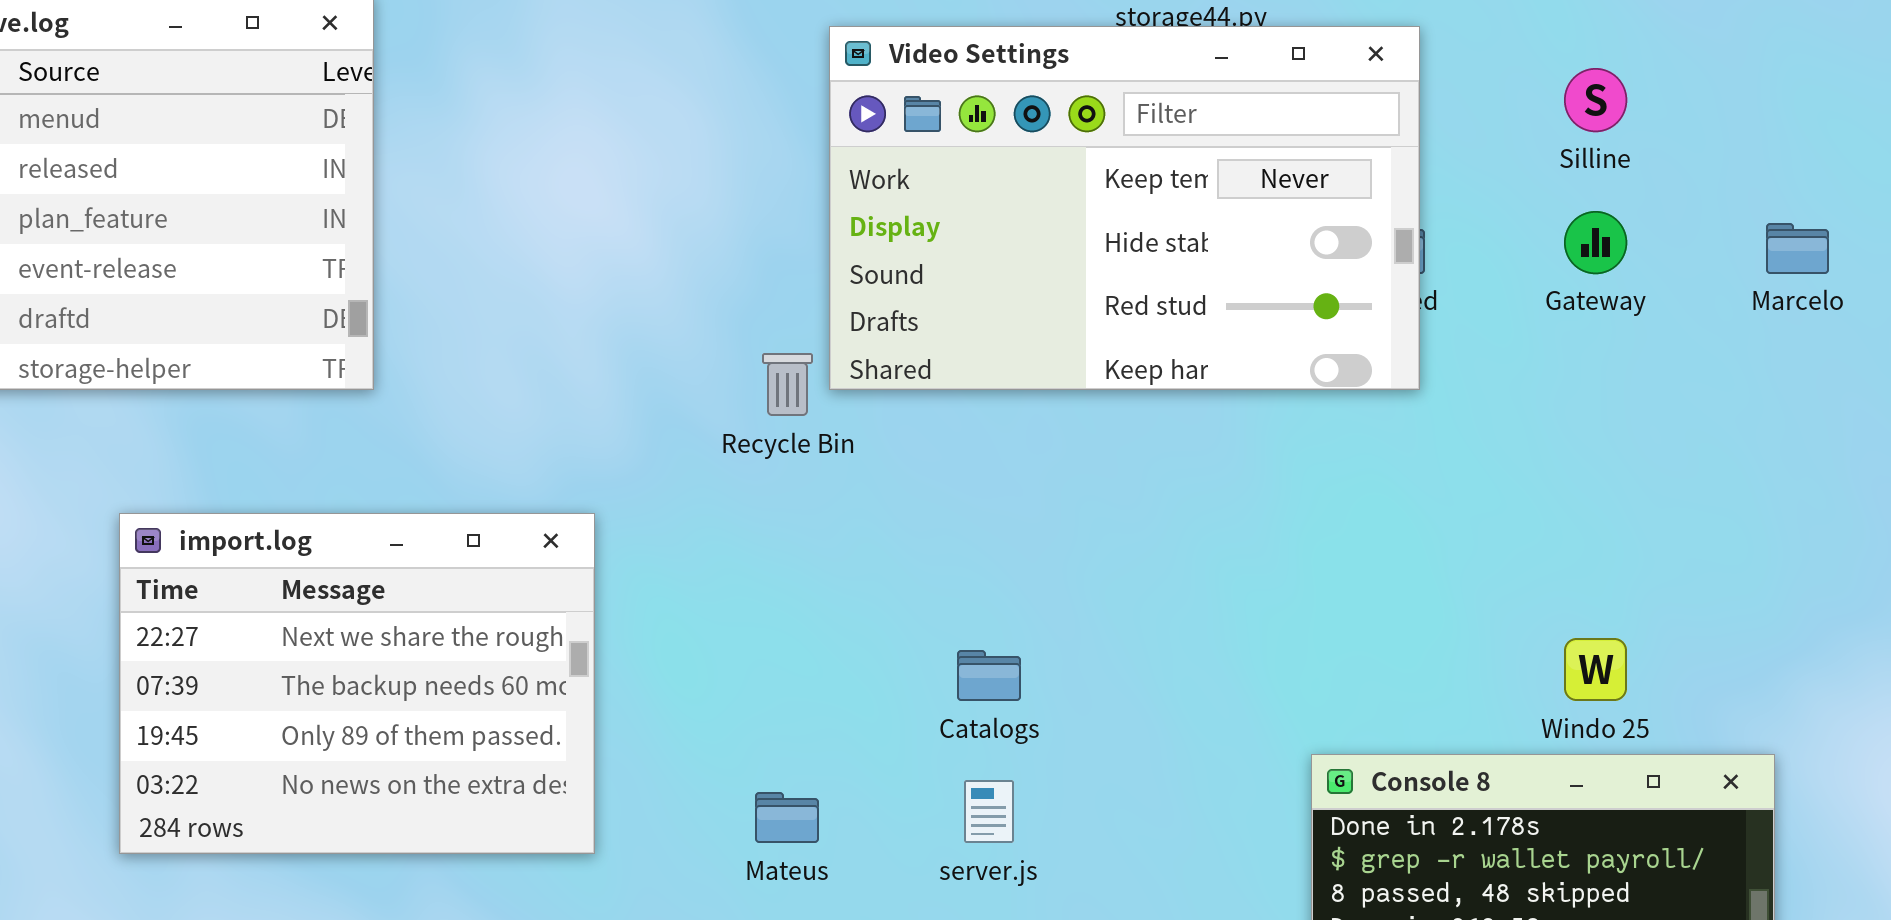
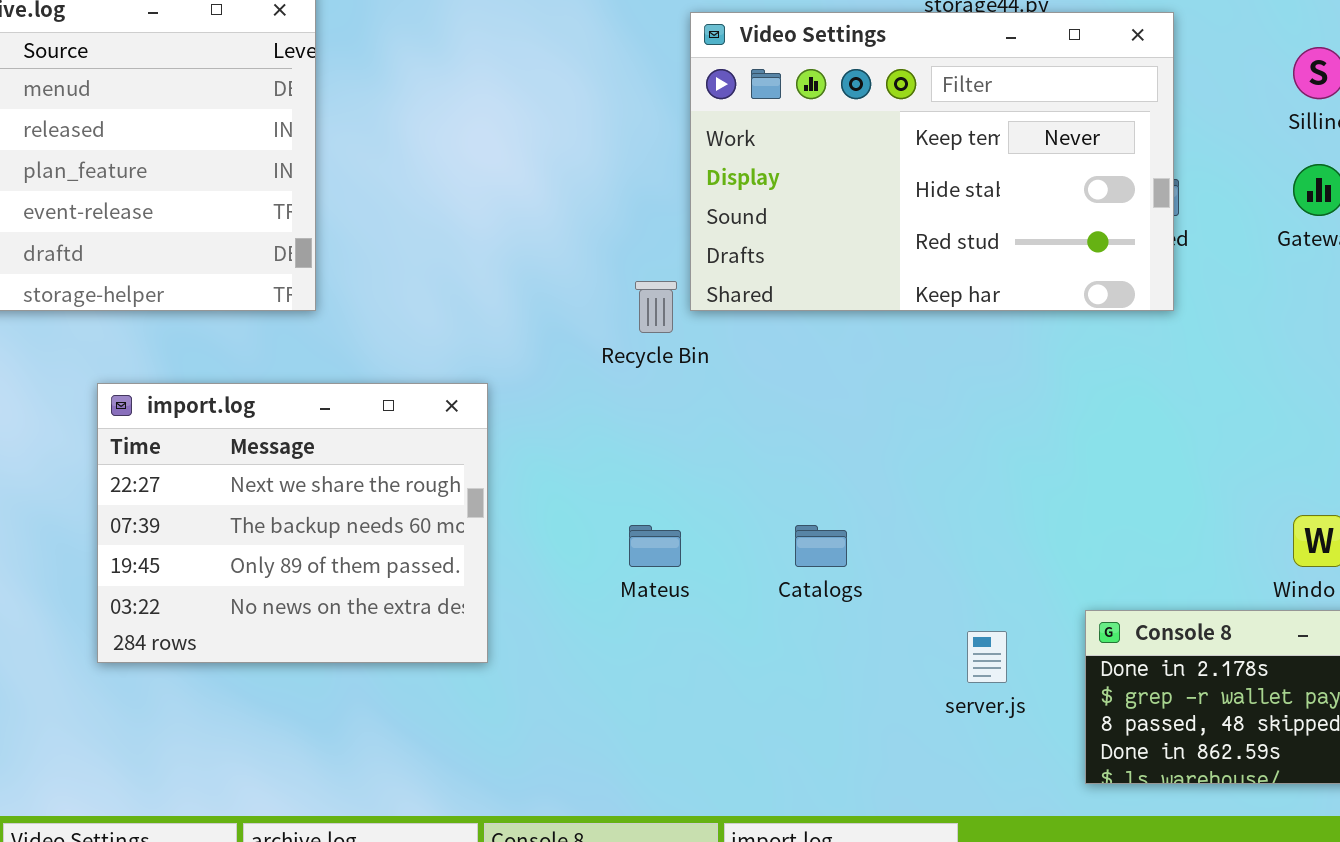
import.log: [119,513,595,854] -> [97,383,488,663], moved
server.js: [964,780,1014,843] -> [967,631,1007,683], moved
Mateus: [755,792,819,843] -> [629,525,681,567], moved

